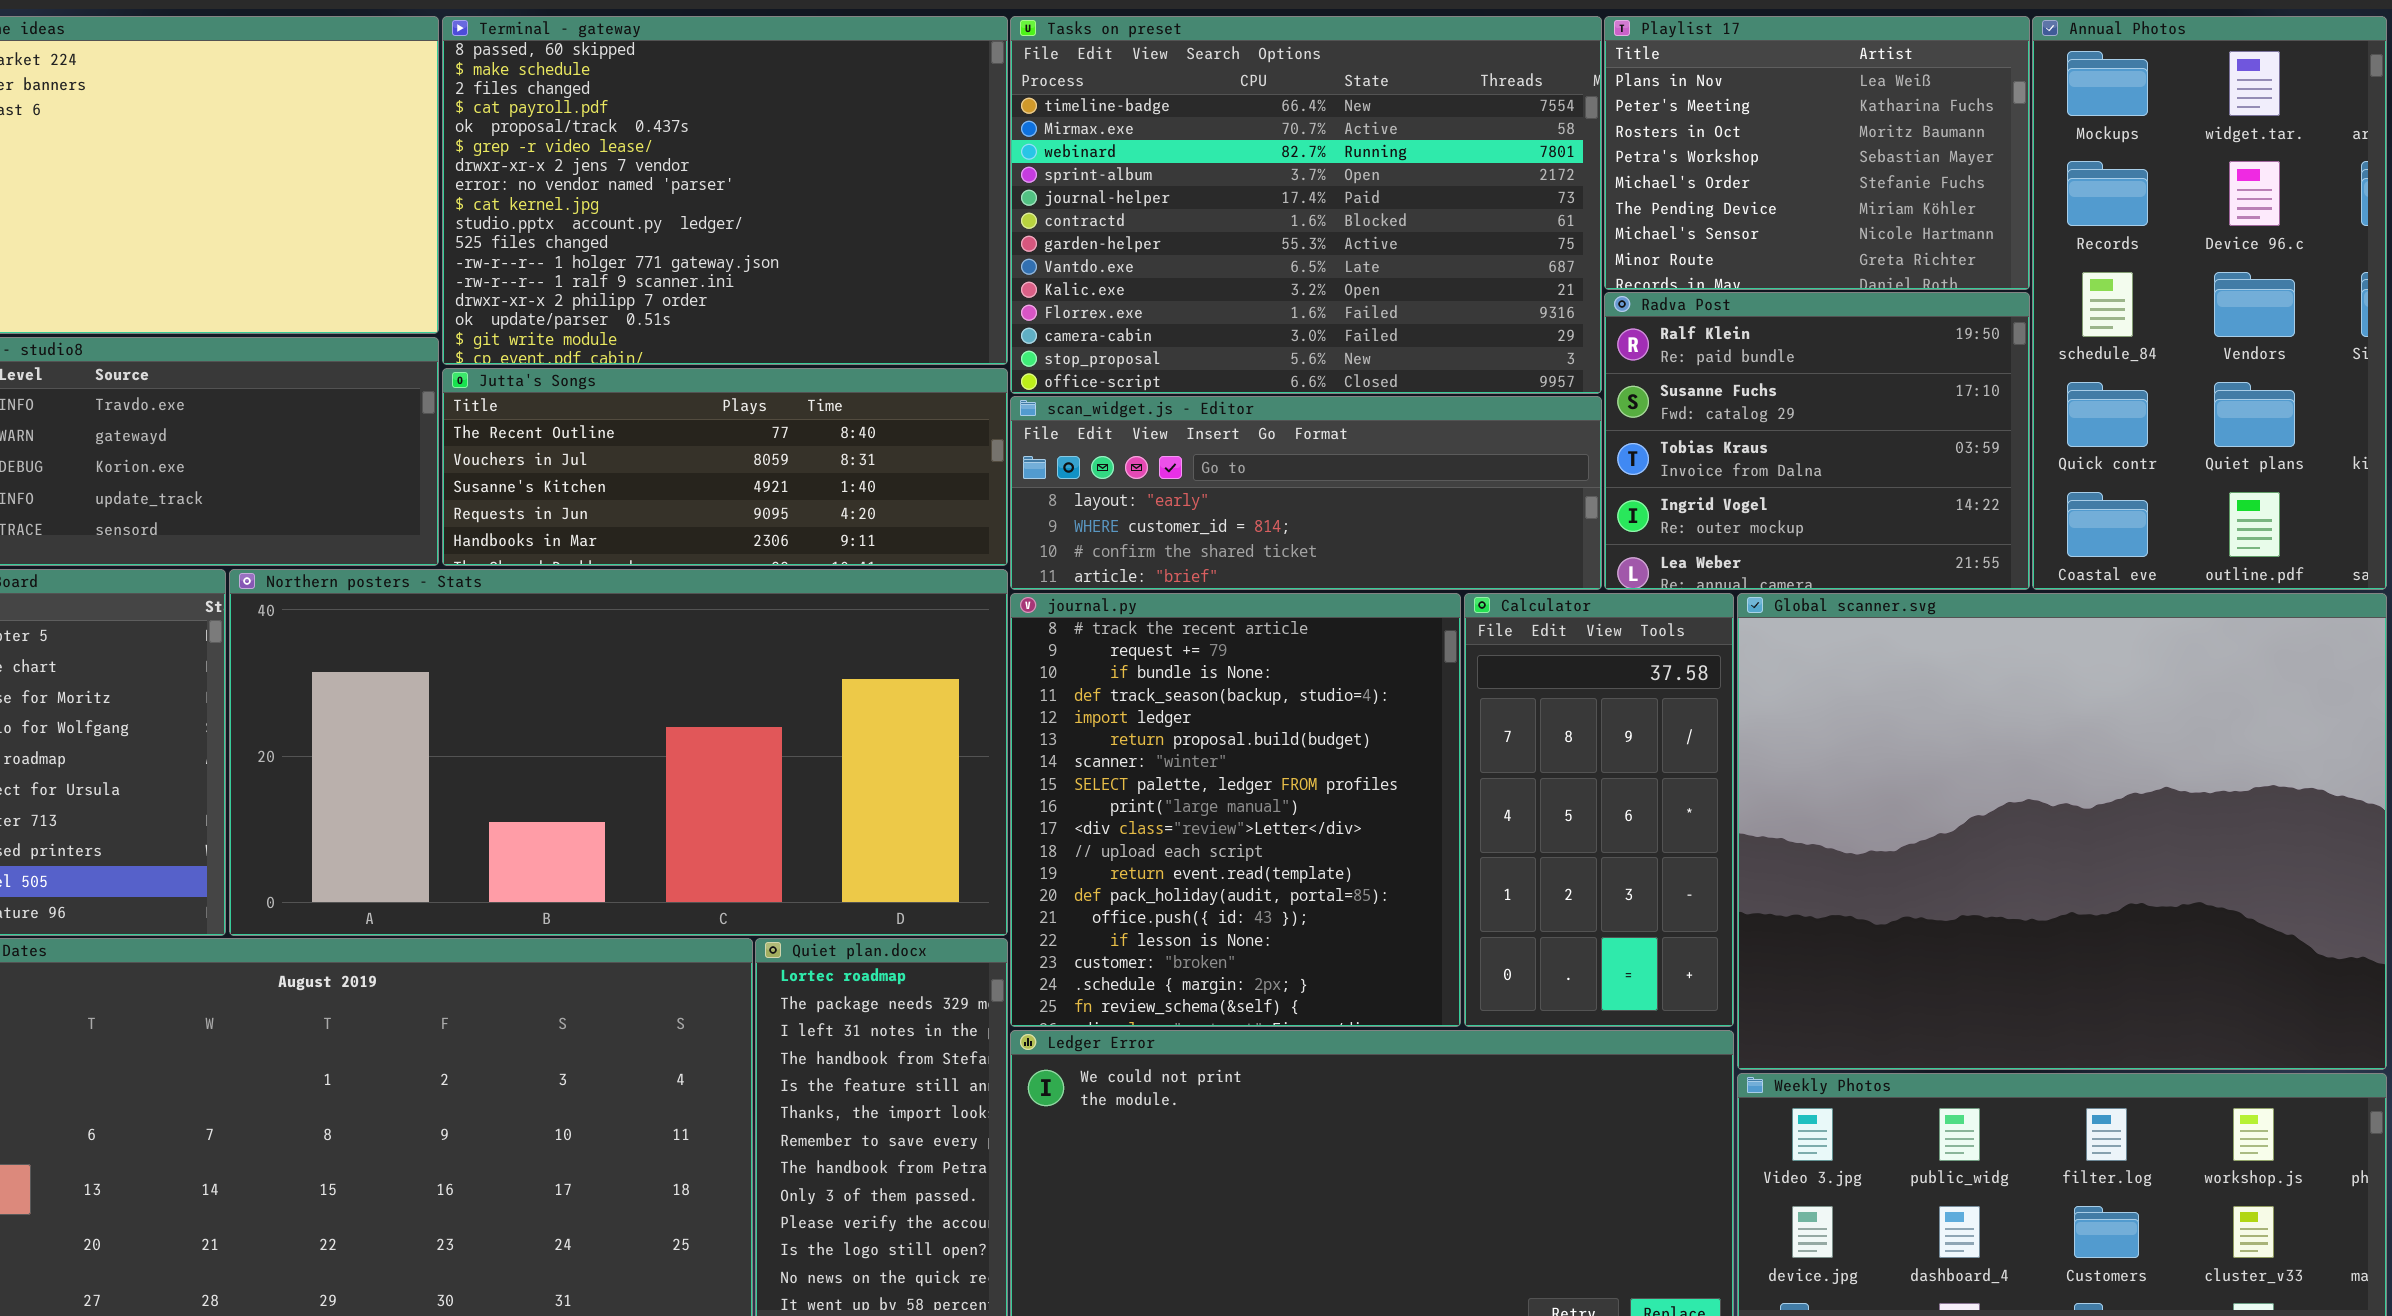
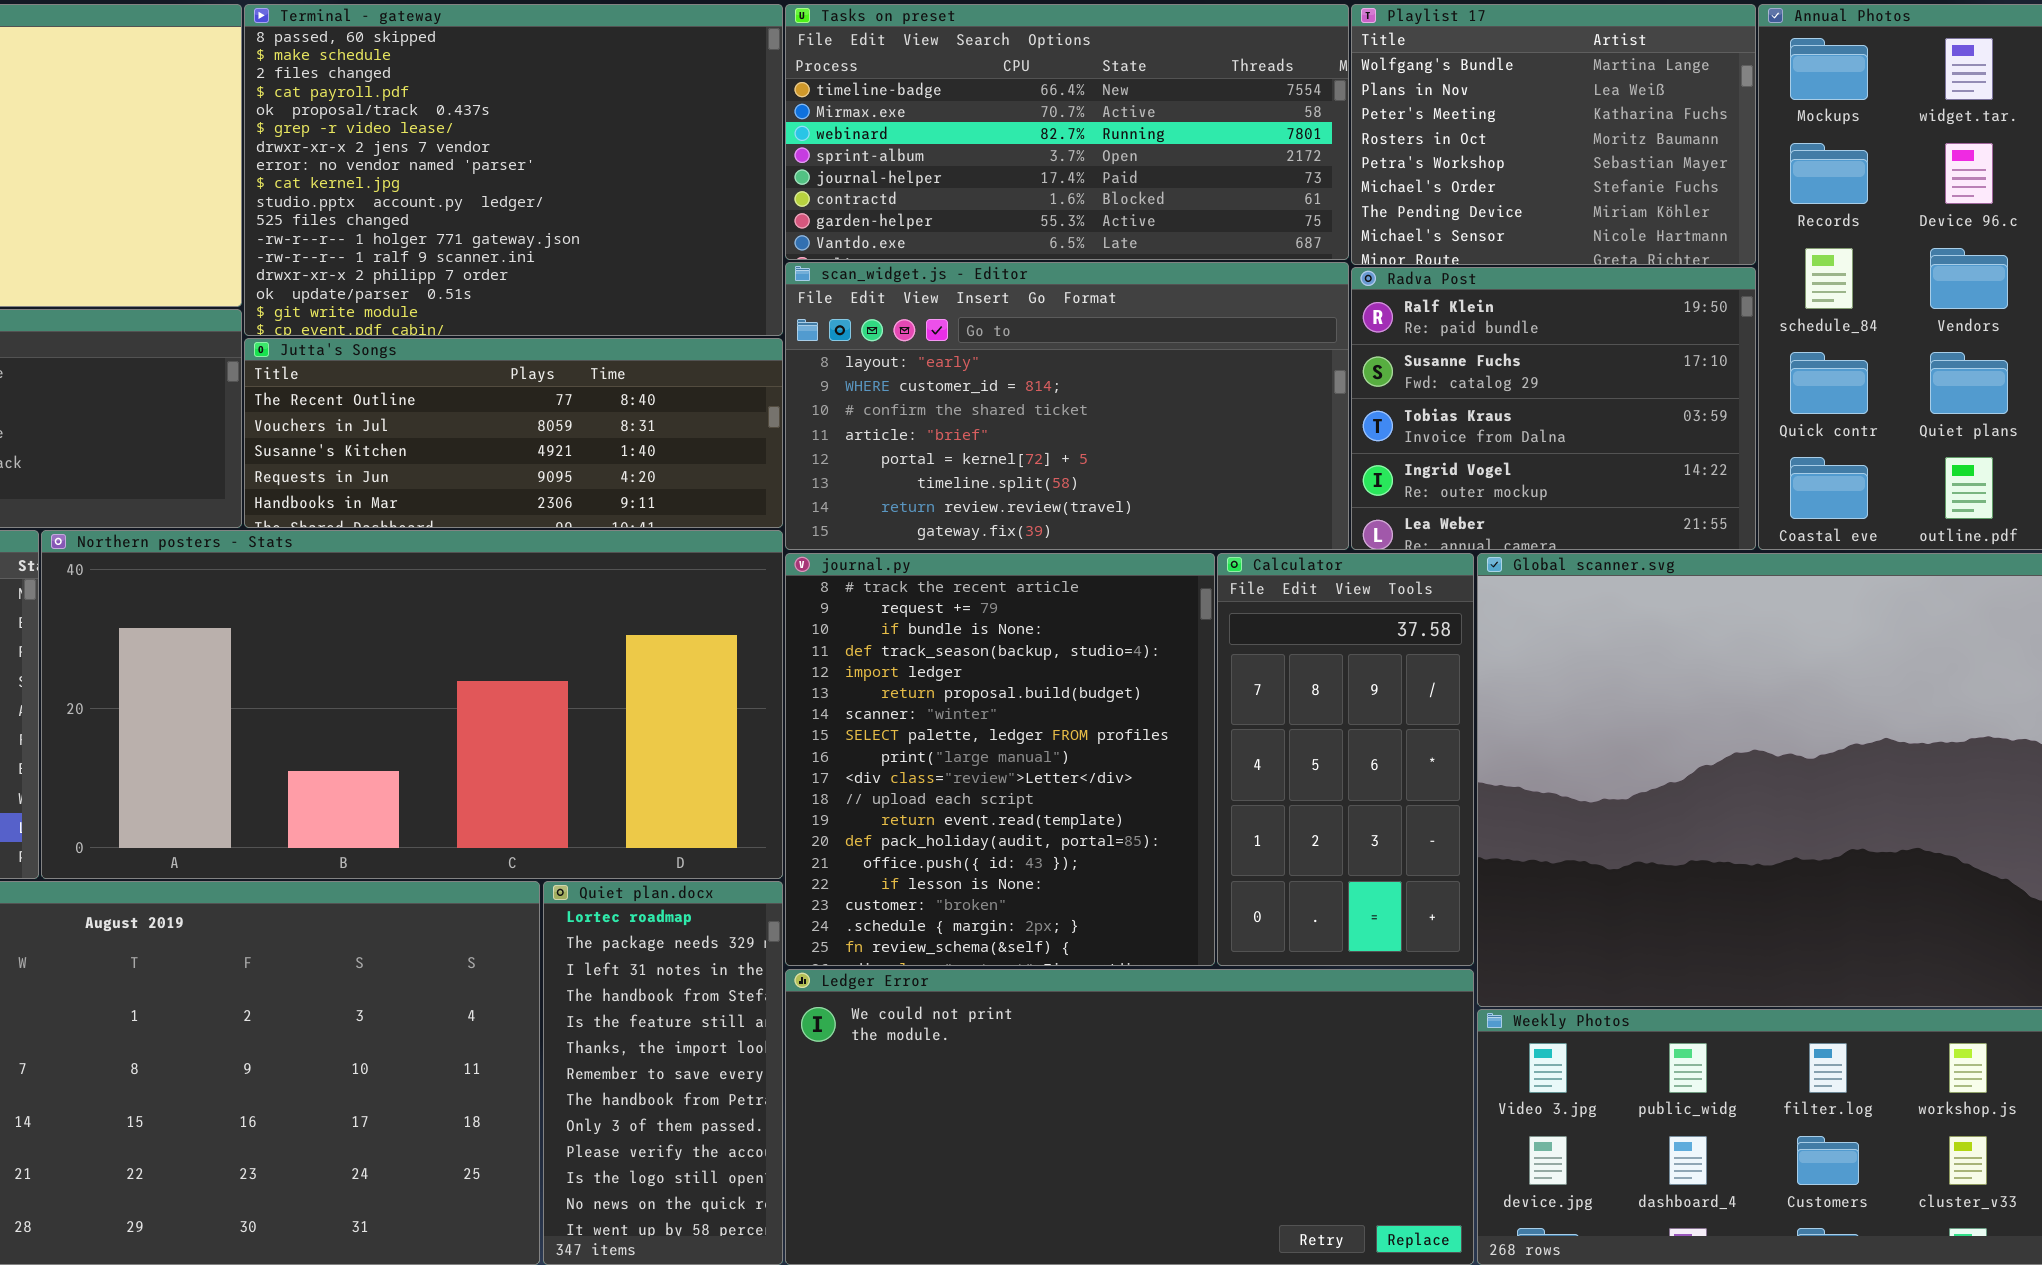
Tasks on preset: [1010,16,1602,394] -> [785,4,1349,260], resized
Playlist 17: [1604,16,2030,290] -> [1351,4,1756,265], scrolled up 1 row
scan_widget.js - Editor: [1010,396,1602,590] -> [785,262,1349,550], resized

